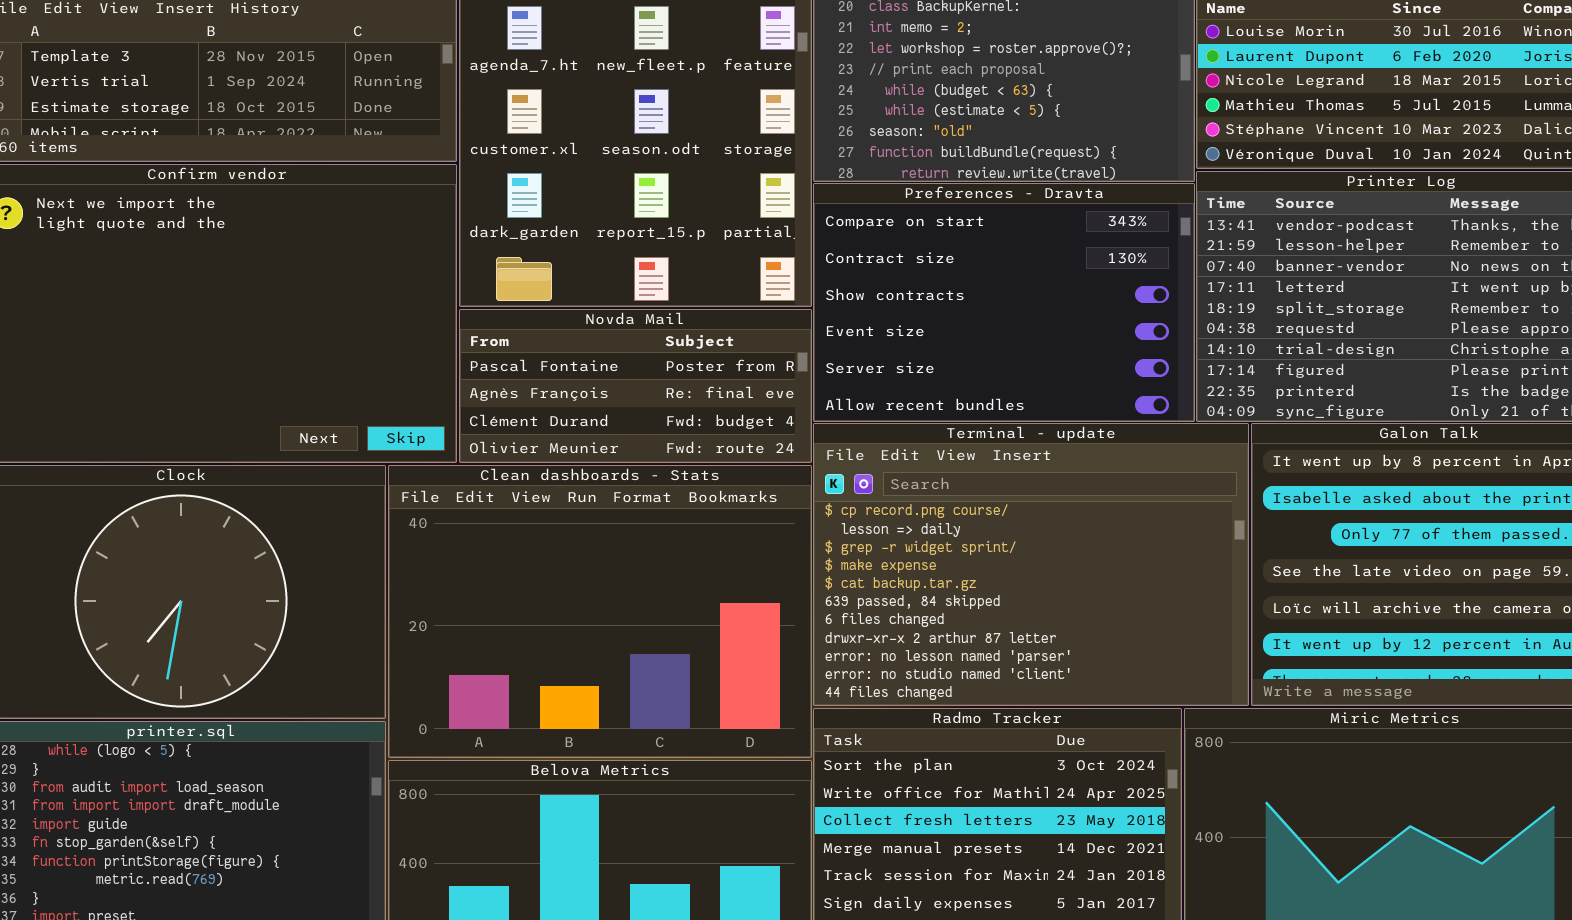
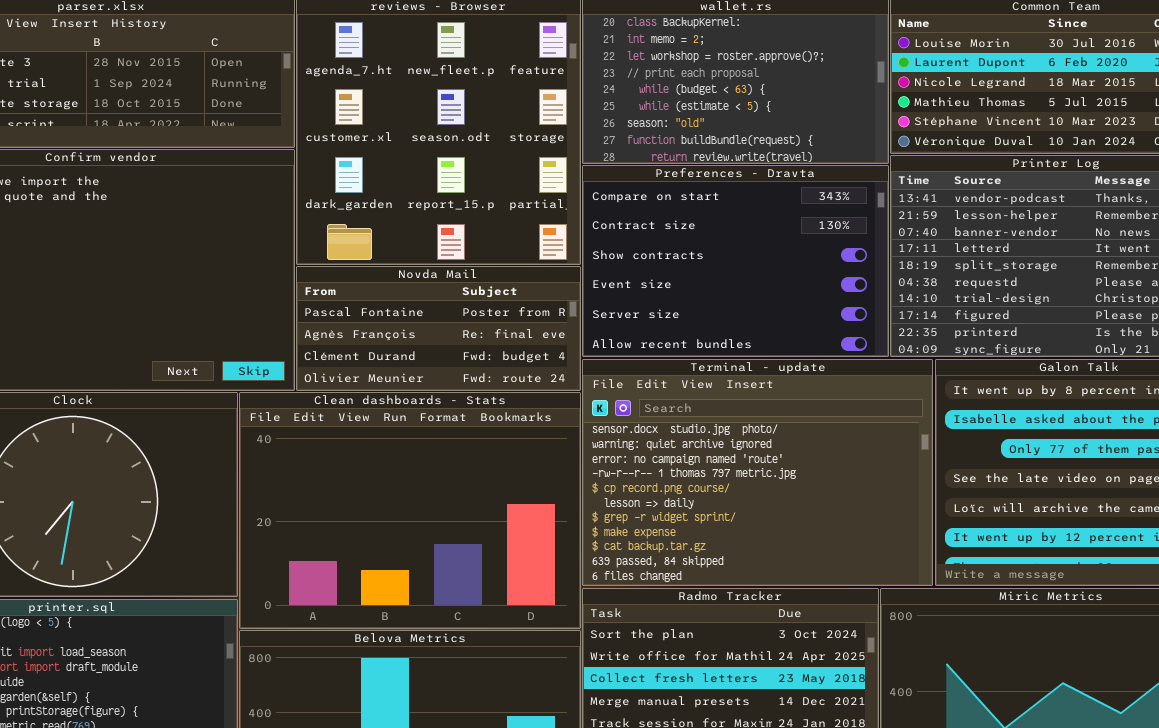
Terminal - update: [813,423,1249,706] -> [582,359,933,586], scrolled up 4 rows

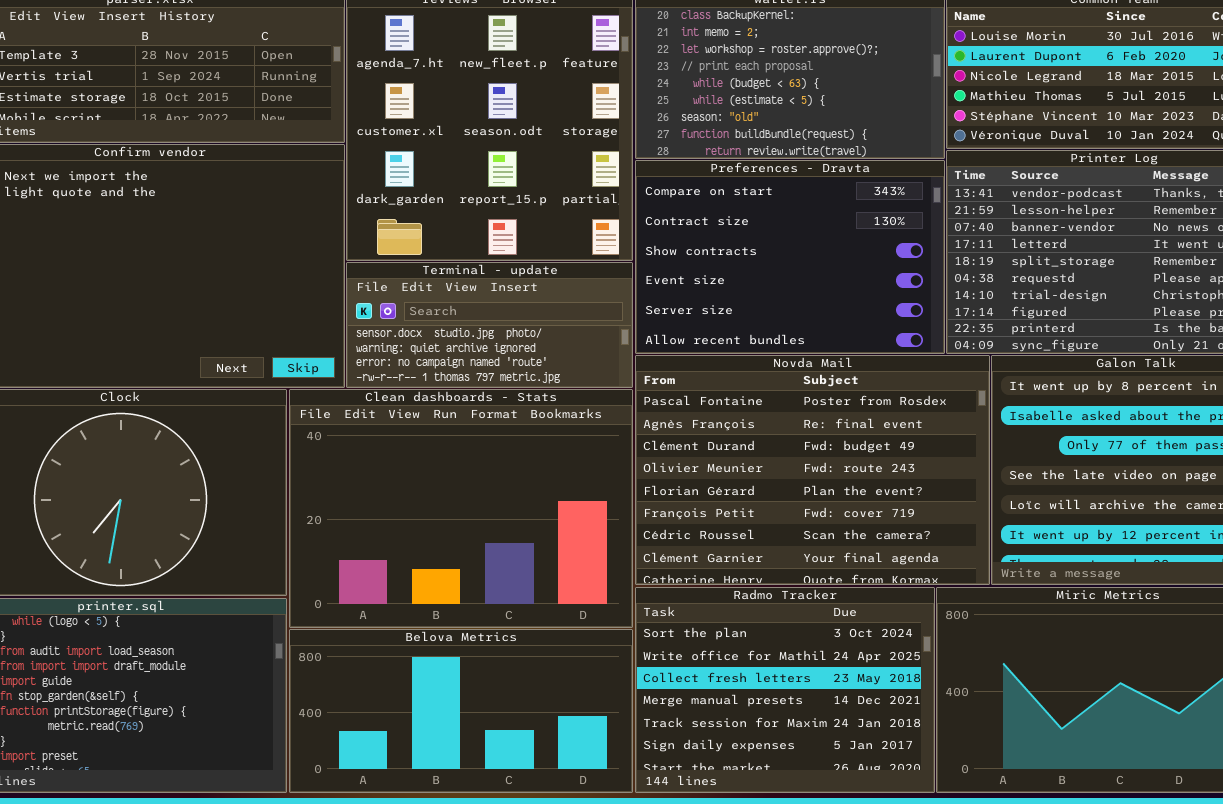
Novda Mail: [296,266,581,391] -> [635,355,990,585], moved, resized
Terminal - update: [582,359,933,586] -> [346,262,633,388], moved, resized

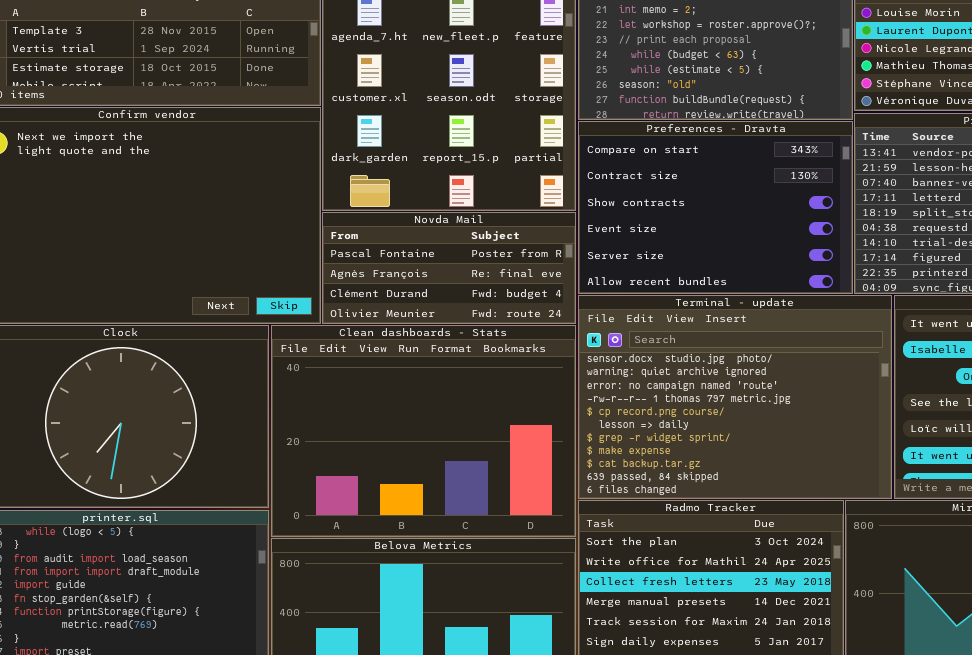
Terminal - update: [346,262,633,388] -> [578,295,892,499], moved, resized
Novda Mail: [635,355,990,585] -> [322,212,576,324], moved, resized

